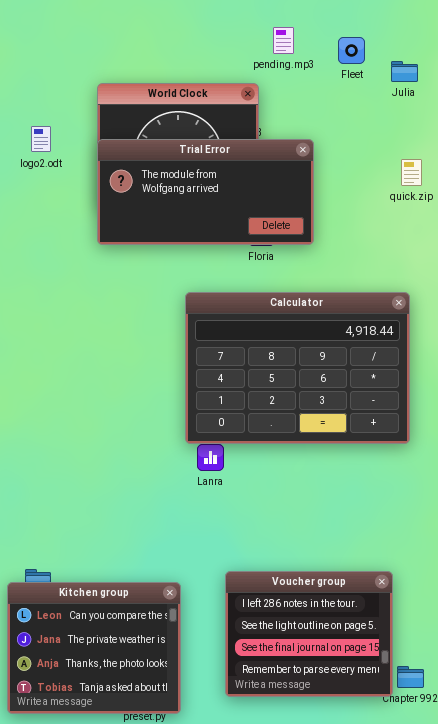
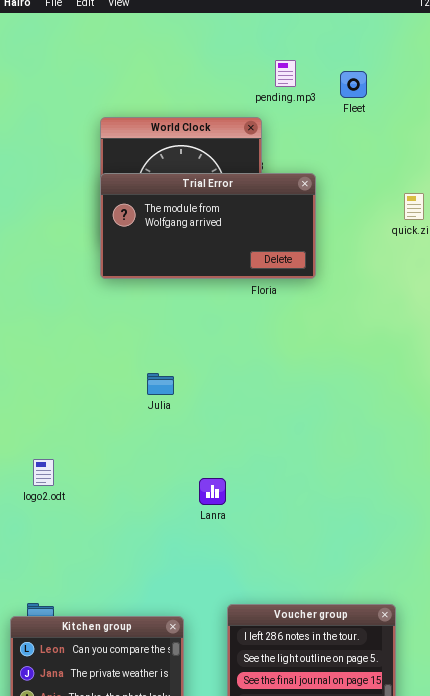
Julia: [391,61,418,82] -> [147,373,174,395], moved
logo2.odt: [31,126,51,152] -> [33,459,54,486], moved
Calculator: [185,292,410,444] -> none, closed

